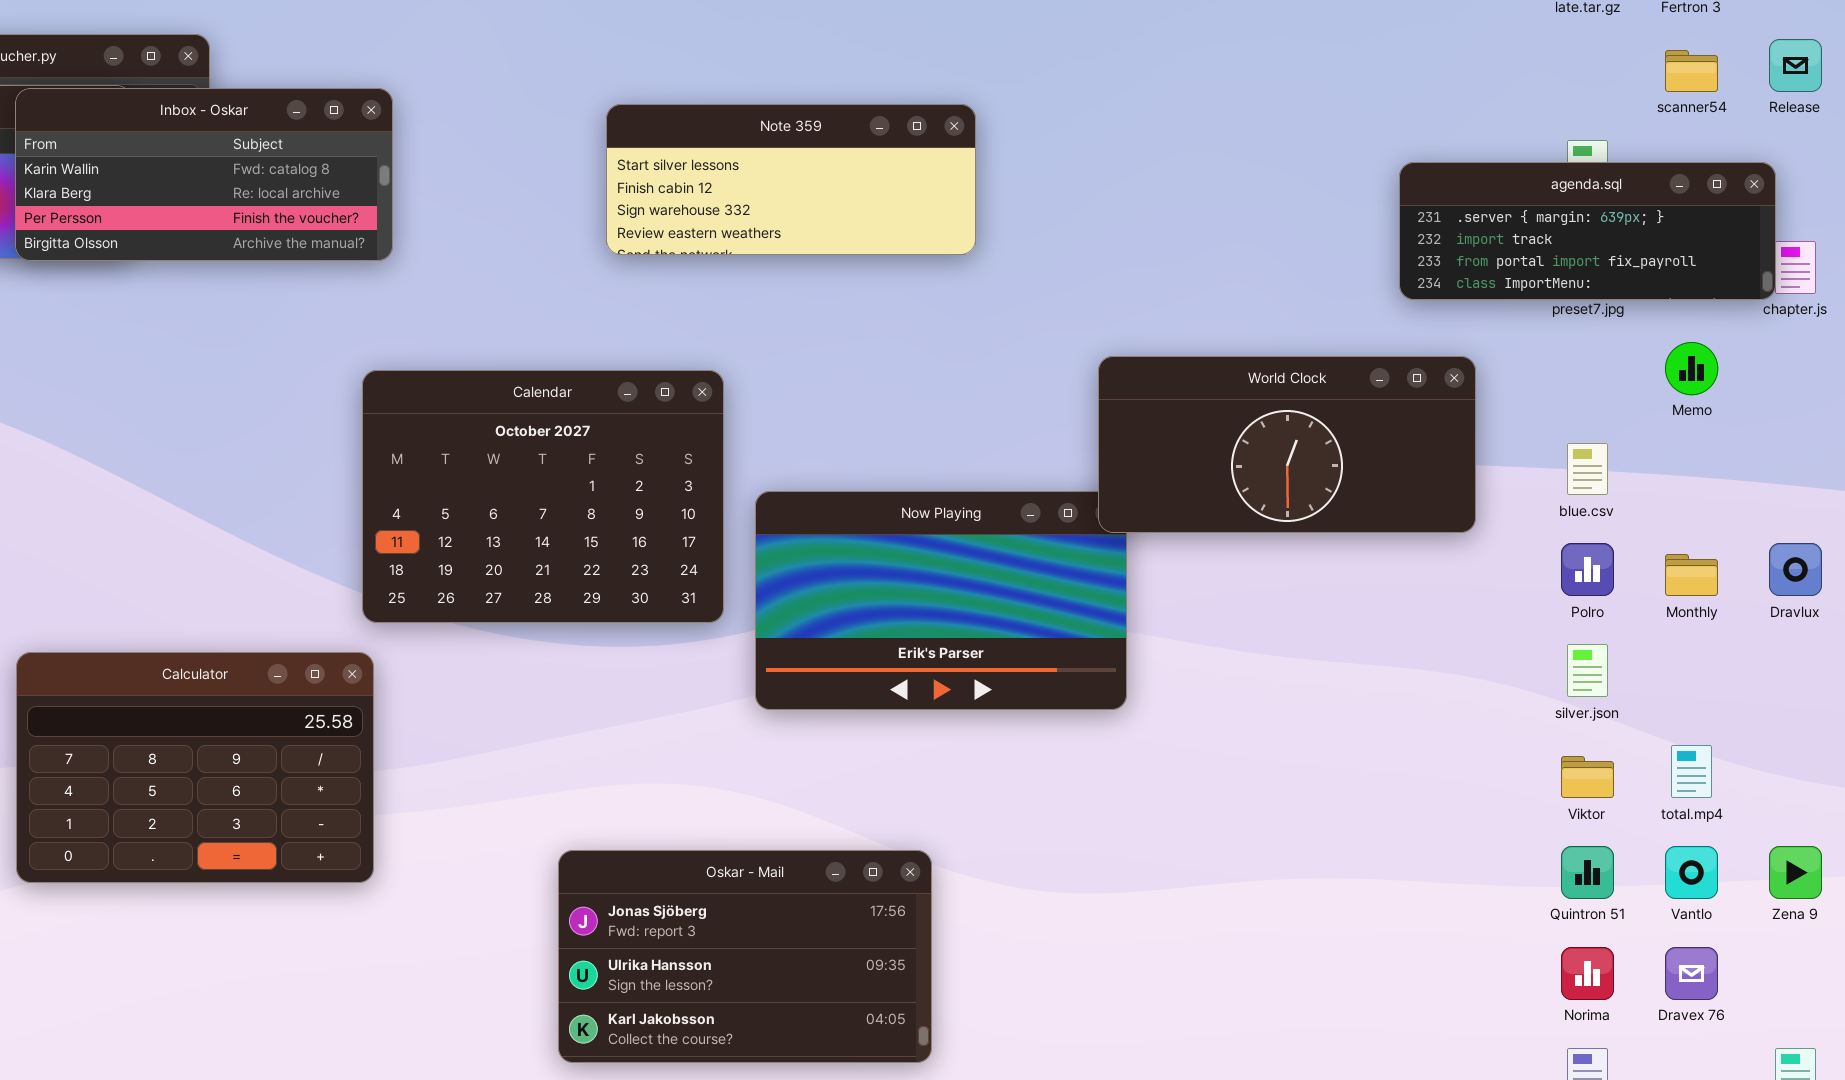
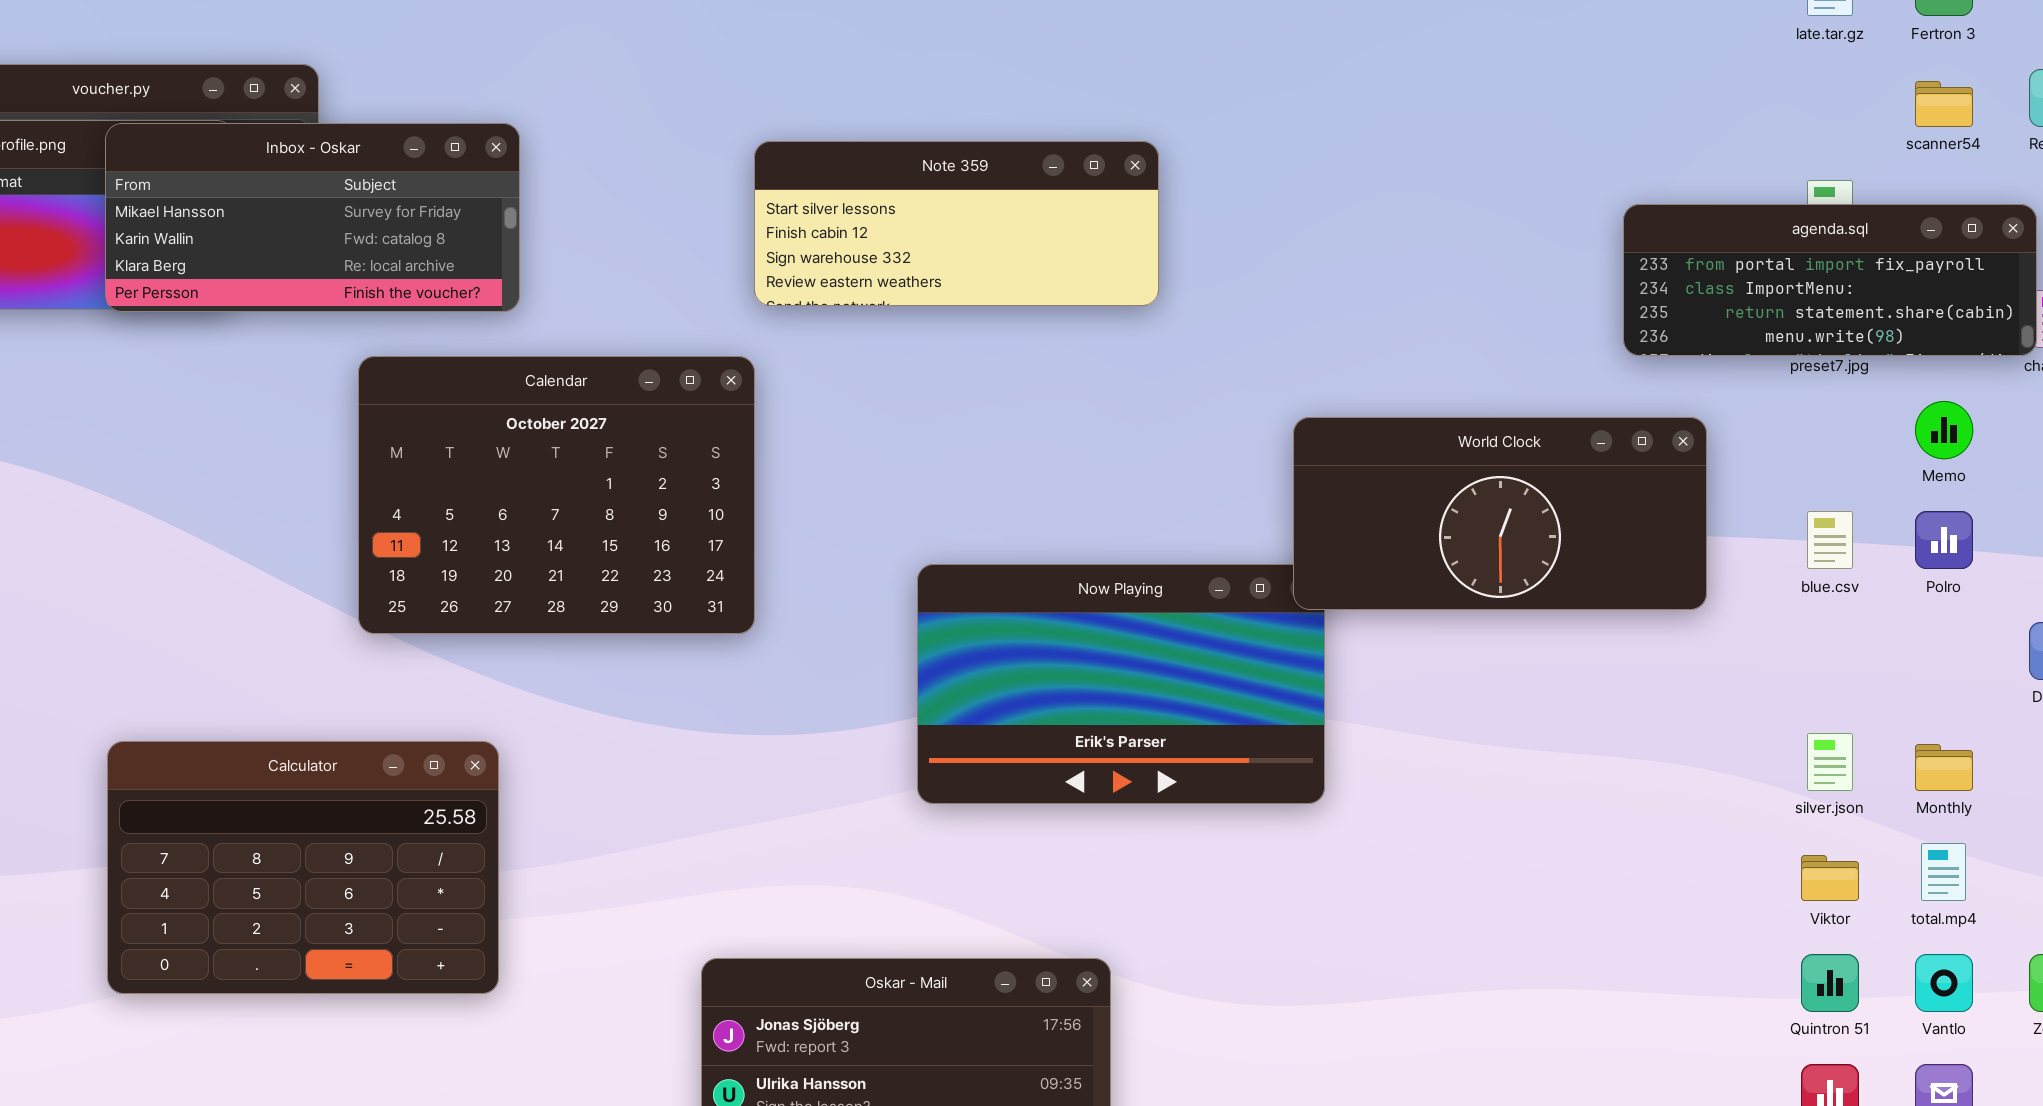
Inbox - Oskar: [15,88,393,261] -> [105,123,520,312], scrolled up 1 row
agenda.sql: [1399,162,1776,300] -> [1623,204,2037,356], scrolled down 2 rows
Calendar: [362,370,724,623] -> [358,356,755,634], moved
Polro: [1561,543,1614,596] -> [1915,511,1973,569], moved
Monthly: [1665,554,1718,596] -> [1915,744,1973,791], moved

